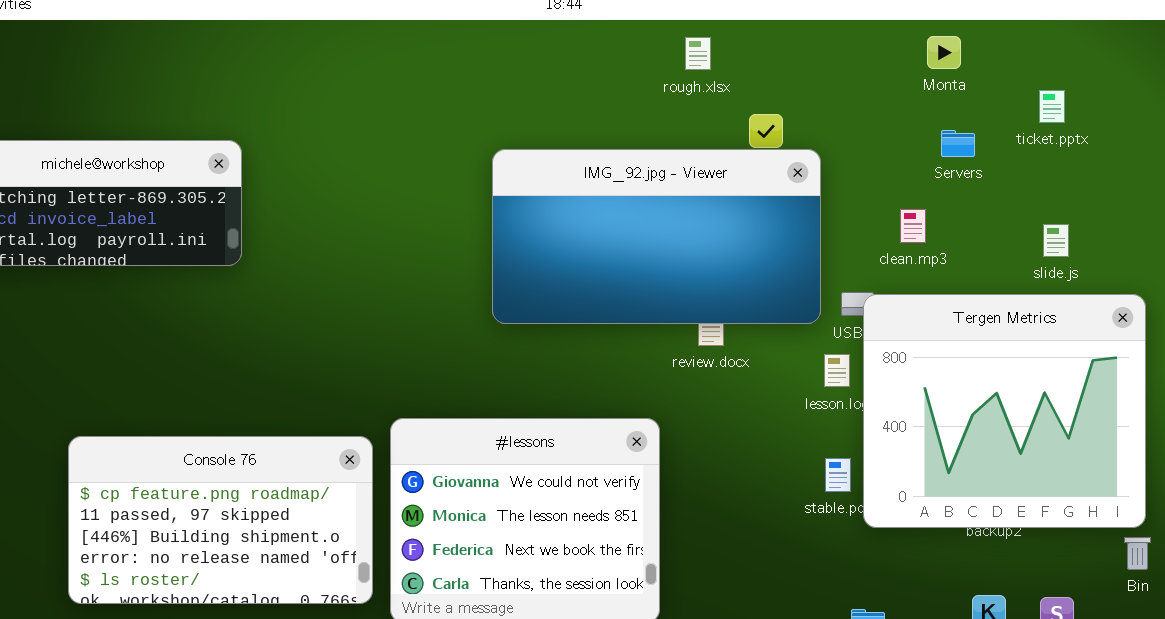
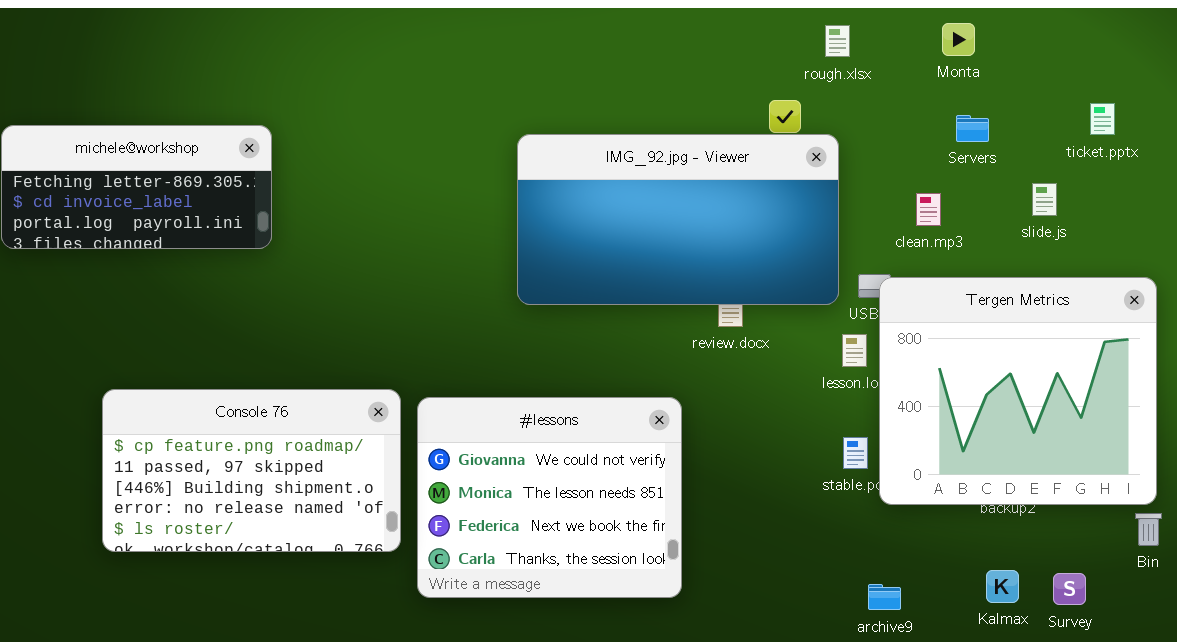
rough.xlsx: [685,37,711,70] -> [825,25,850,57], moved
ticket.pptx: [1039,90,1065,123] -> [1090,103,1115,135], moved
slide.js: [1043,224,1069,257] -> [1032,183,1057,216], moved
Console 76: [68,436,373,604] -> [102,389,401,552], moved

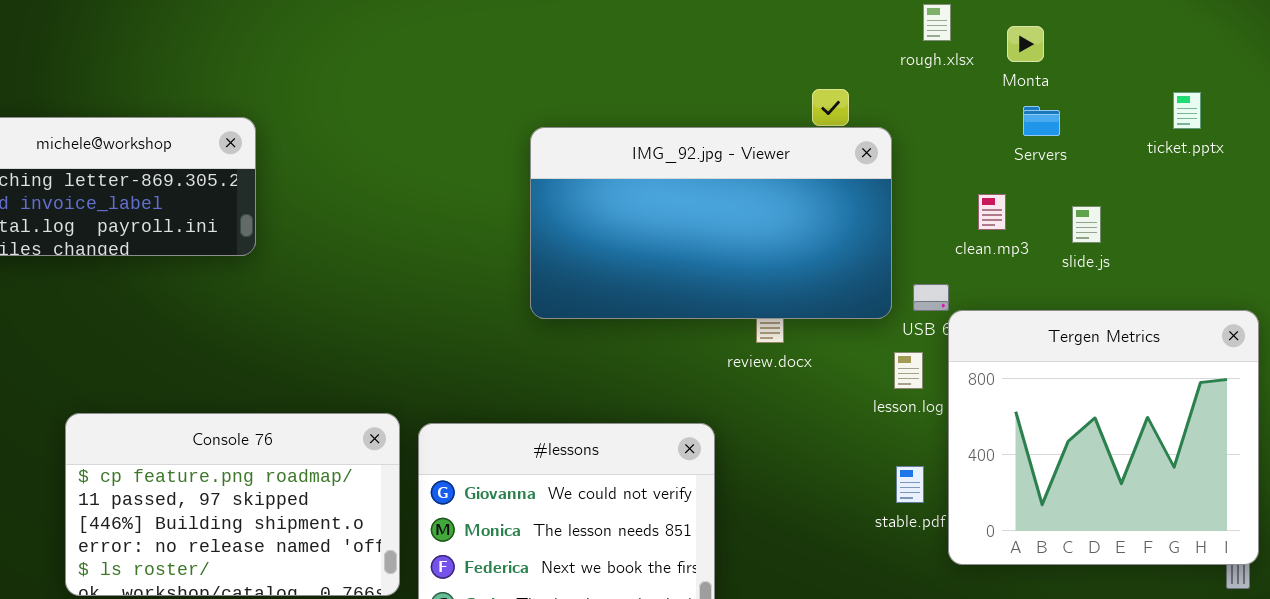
Monta: [942,23,975,56] -> [1007,26,1044,62], moved
rough.xlsx: [825,25,850,57] -> [923,4,951,41], moved
slide.js: [1032,183,1057,216] -> [1072,206,1101,243], moved
Tergen Metrics: [879,277,1157,505] -> [948,310,1259,565], moved

